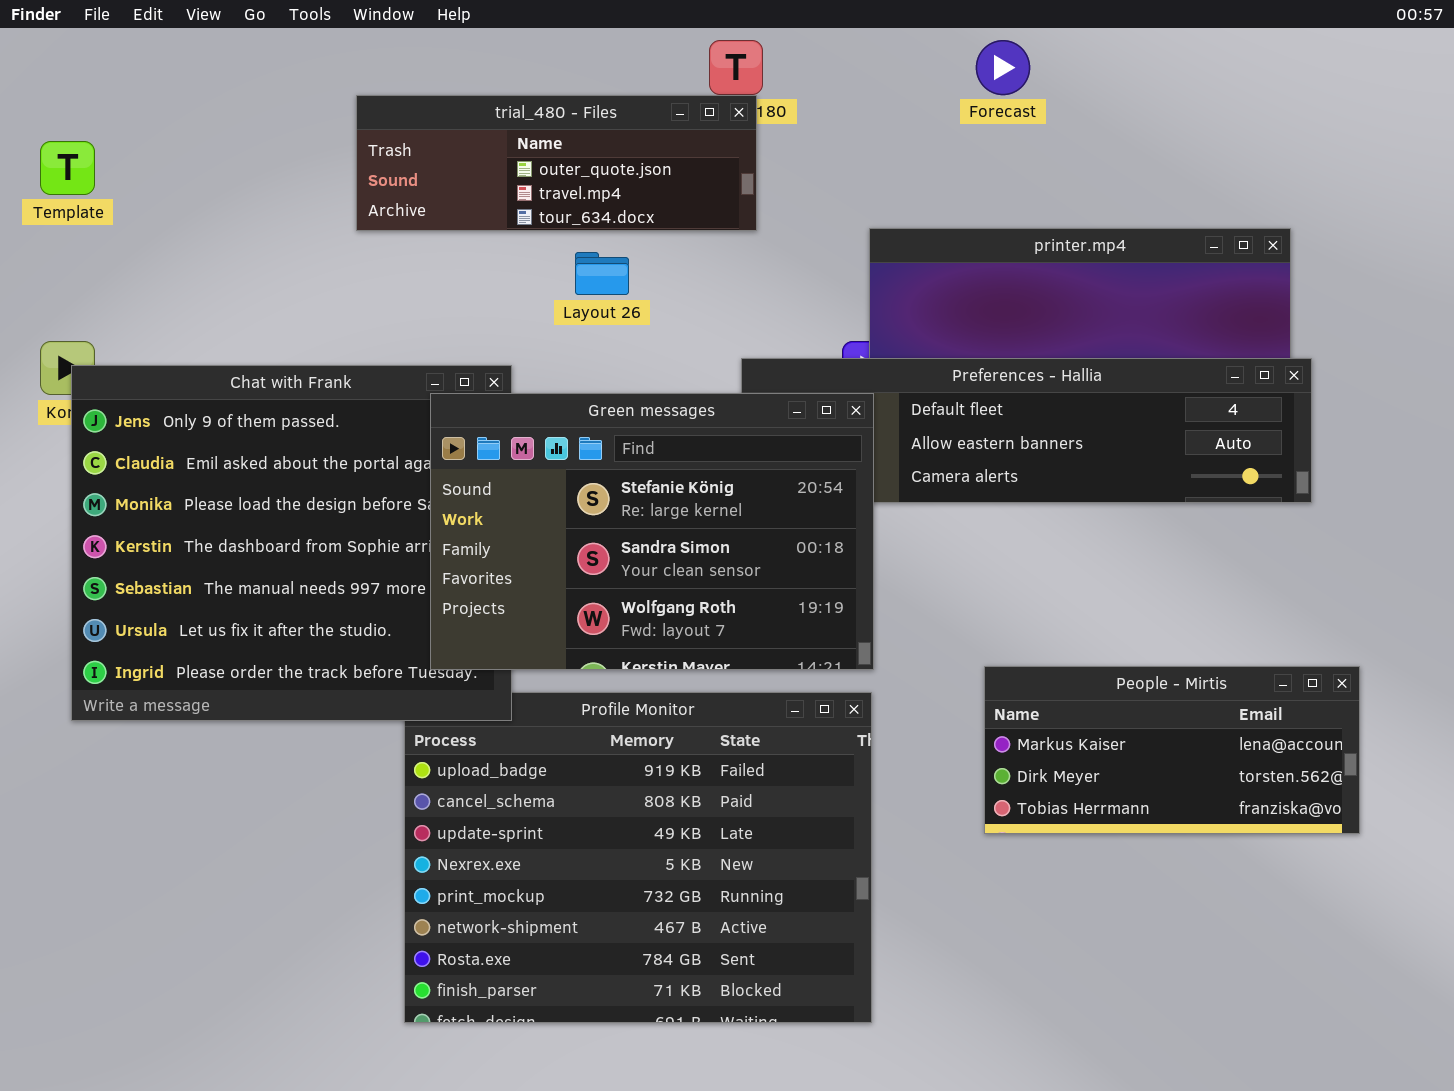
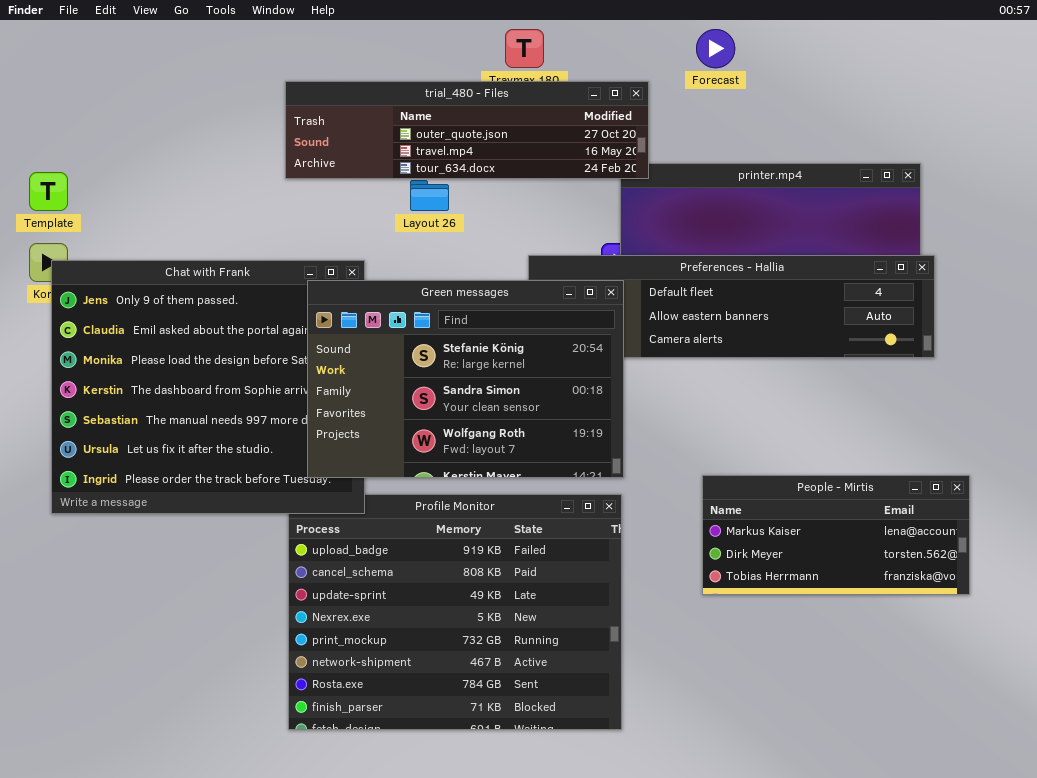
trial_480 - Files: [356,95,757,231] -> [285,81,649,179], moved, resized
Template: [40,141,95,195] -> [29,172,68,211], moved

